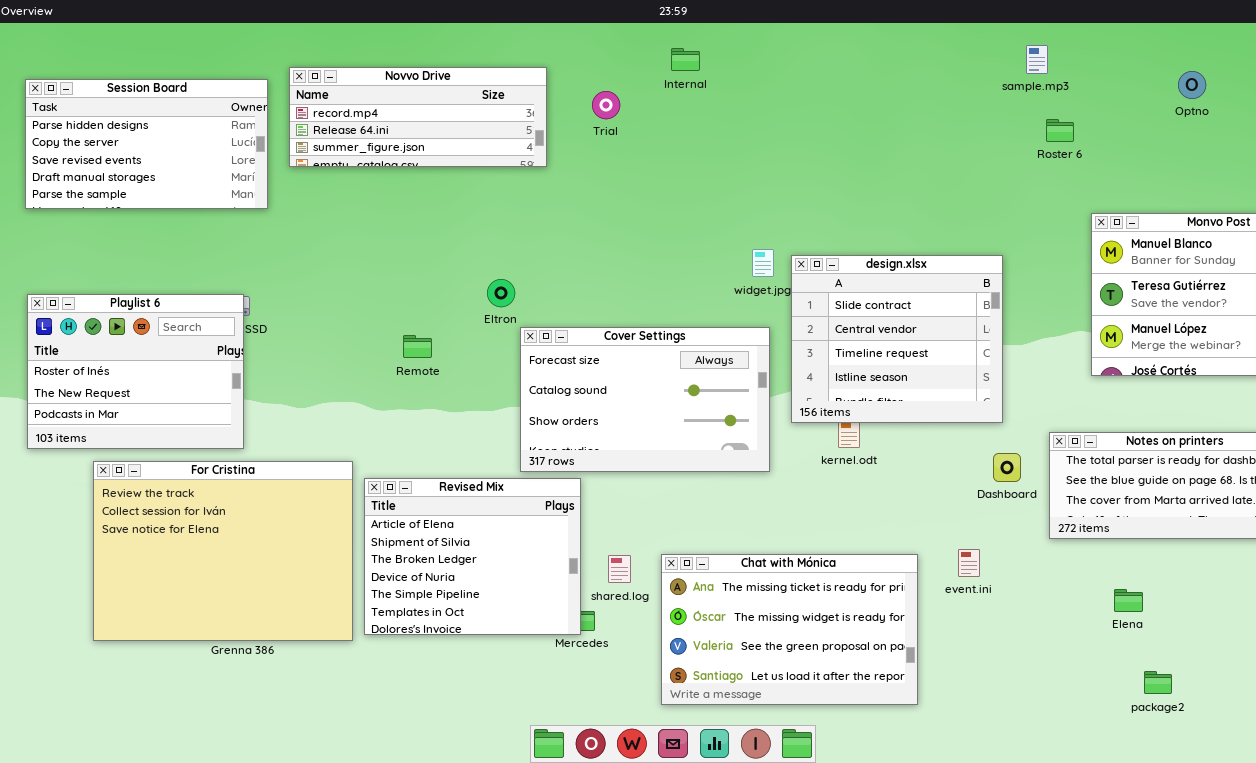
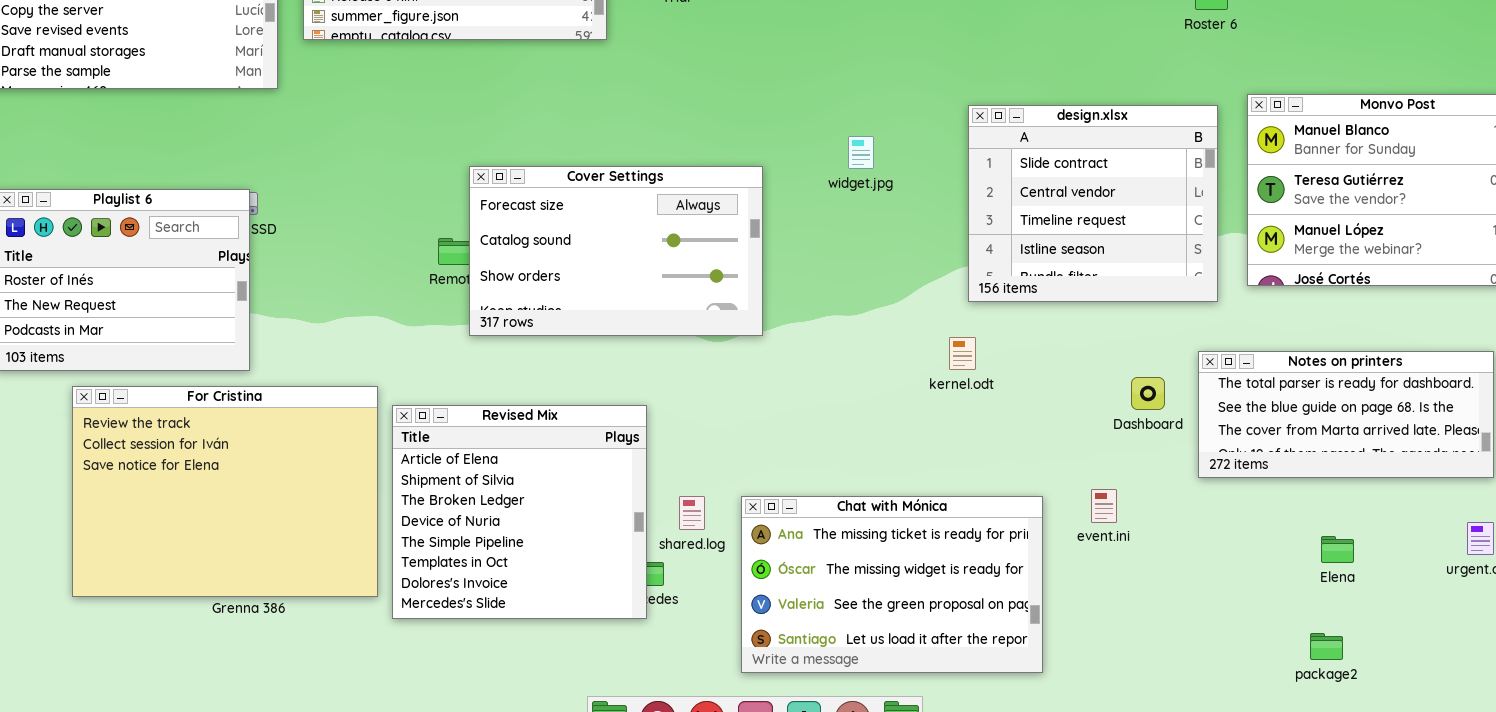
design.xlsx: [791,255,1003,423] -> [968,105,1218,302], moved
Cover Settings: [520,327,770,472] -> [469,166,763,336], moved
Revised Mix: [364,478,581,635] -> [392,405,647,619], resized
Elena: [1114,589,1143,612] -> [1321,536,1354,563], moved

